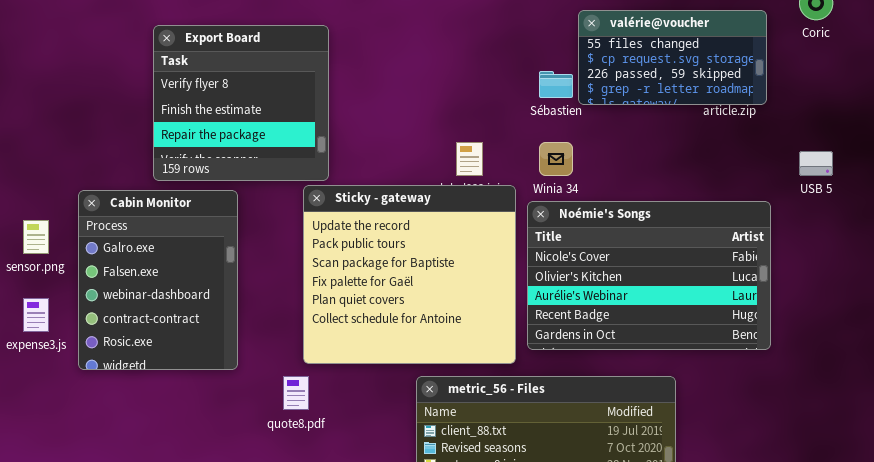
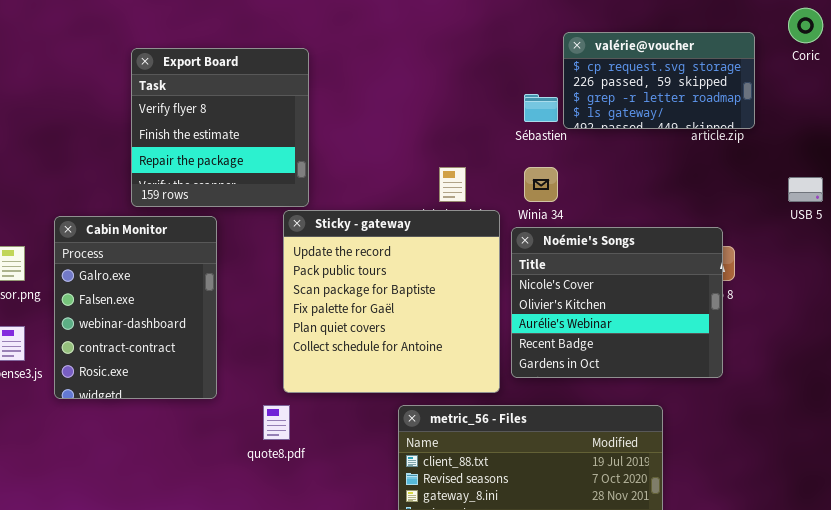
valérie@voucher: [578,10,767,105] -> [563,32,755,129], scrolled down 1 row
Noémie's Songs: [527,201,771,350] -> [511,227,723,378], resized

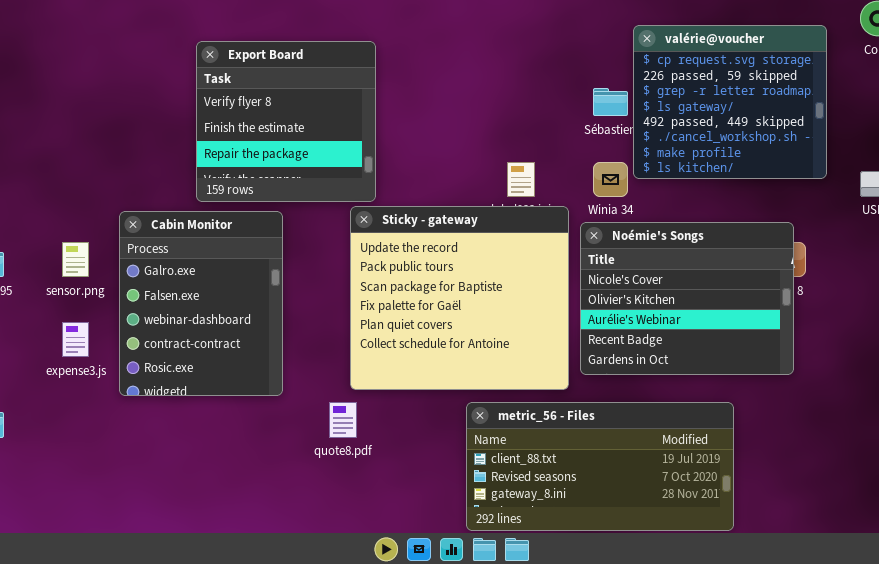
valérie@voucher: [563,32,755,129] -> [633,25,827,179], resized

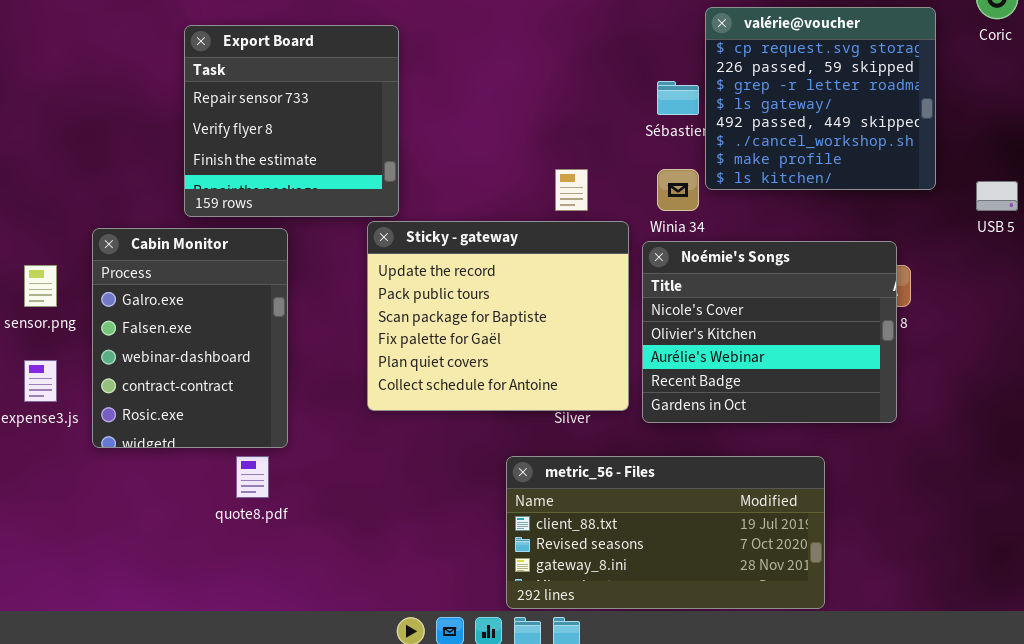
Export Board: [196,41,376,202] -> [184,25,399,217], scrolled up 1 row
Sticky - gateway: [350,206,569,390] -> [367,221,629,411], resized
quote8.pdf: [329,402,357,438] -> [236,456,269,498], moved

